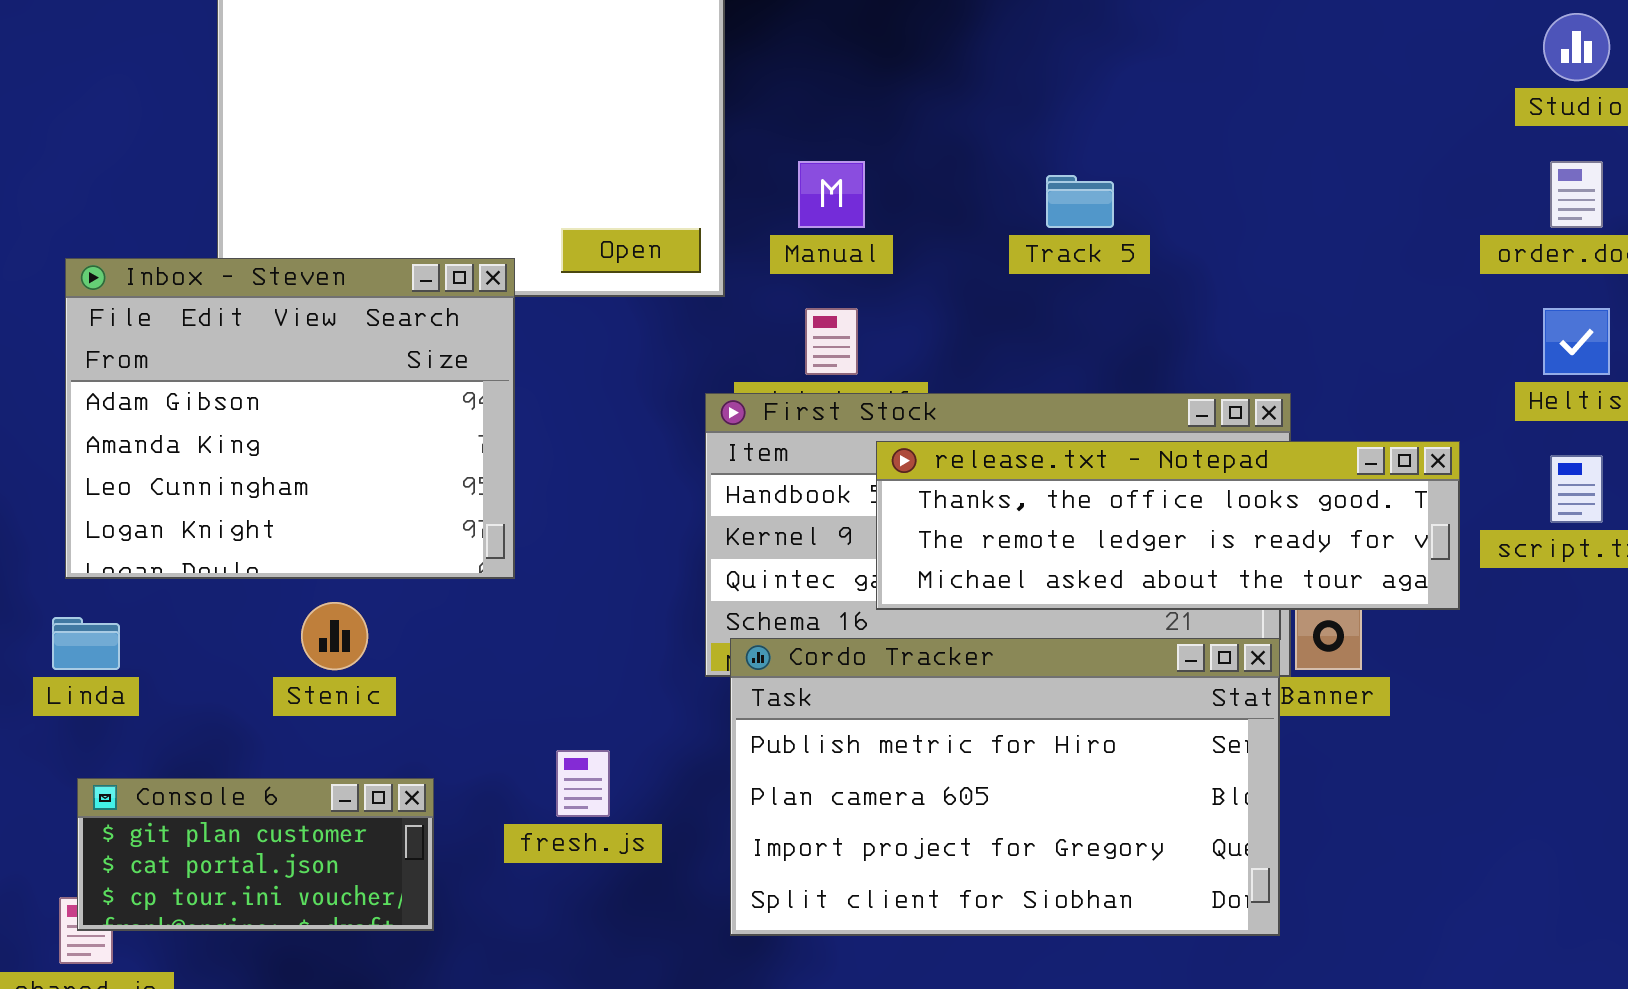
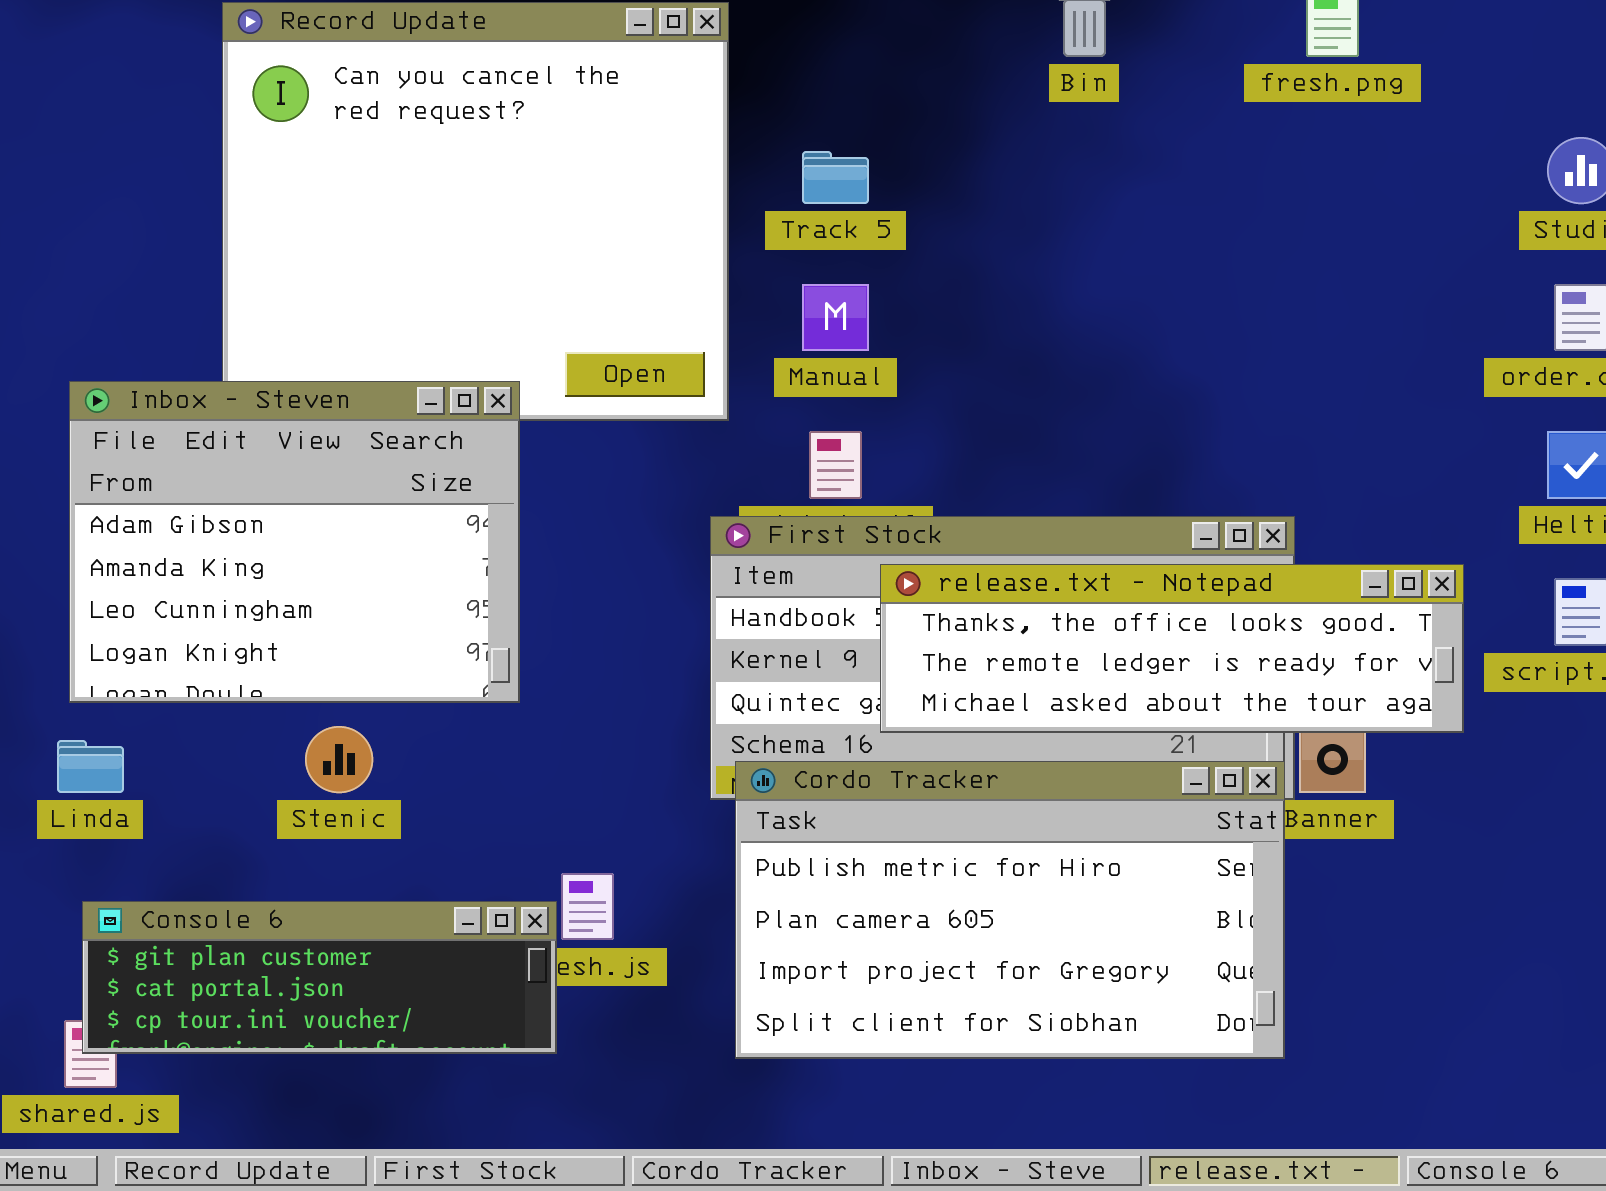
Track 5: [1046,175,1114,228] -> [802,151,869,204], moved
Console 6: [77,778,434,931] -> [82,901,557,1054], resized

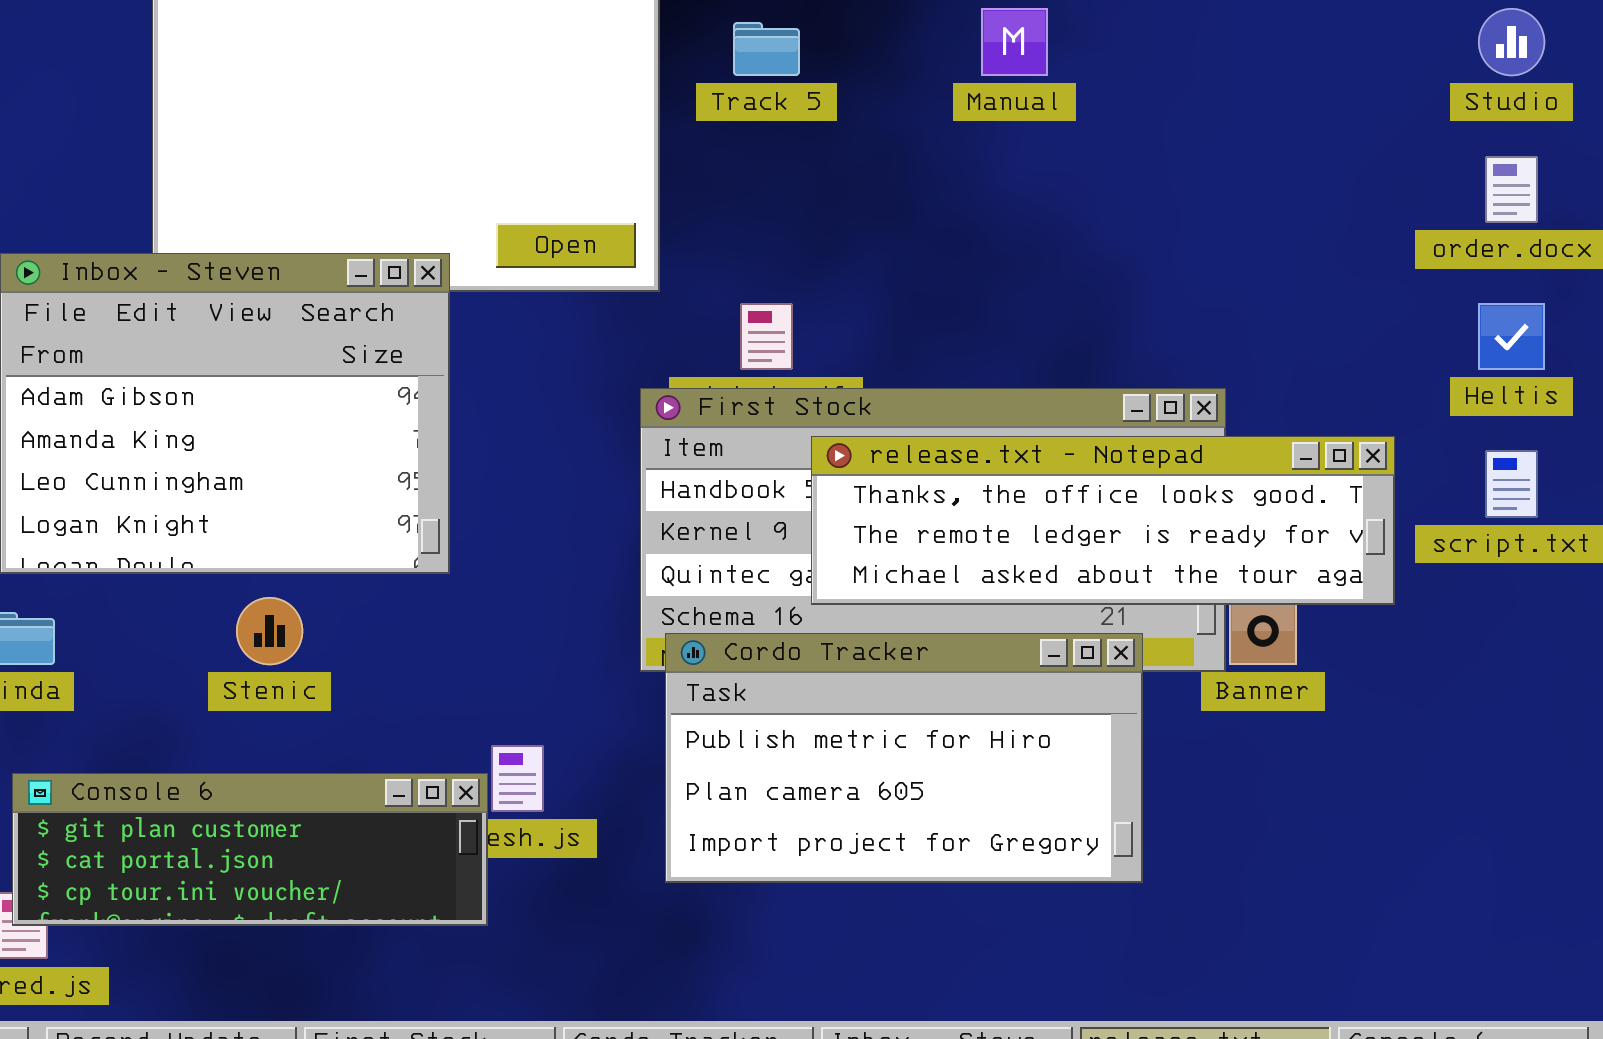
Manual: [802,284,869,351] -> [981,8,1048,76], moved
Cordo Tracker: [735,761,1285,1059] -> [665,633,1143,883], resized

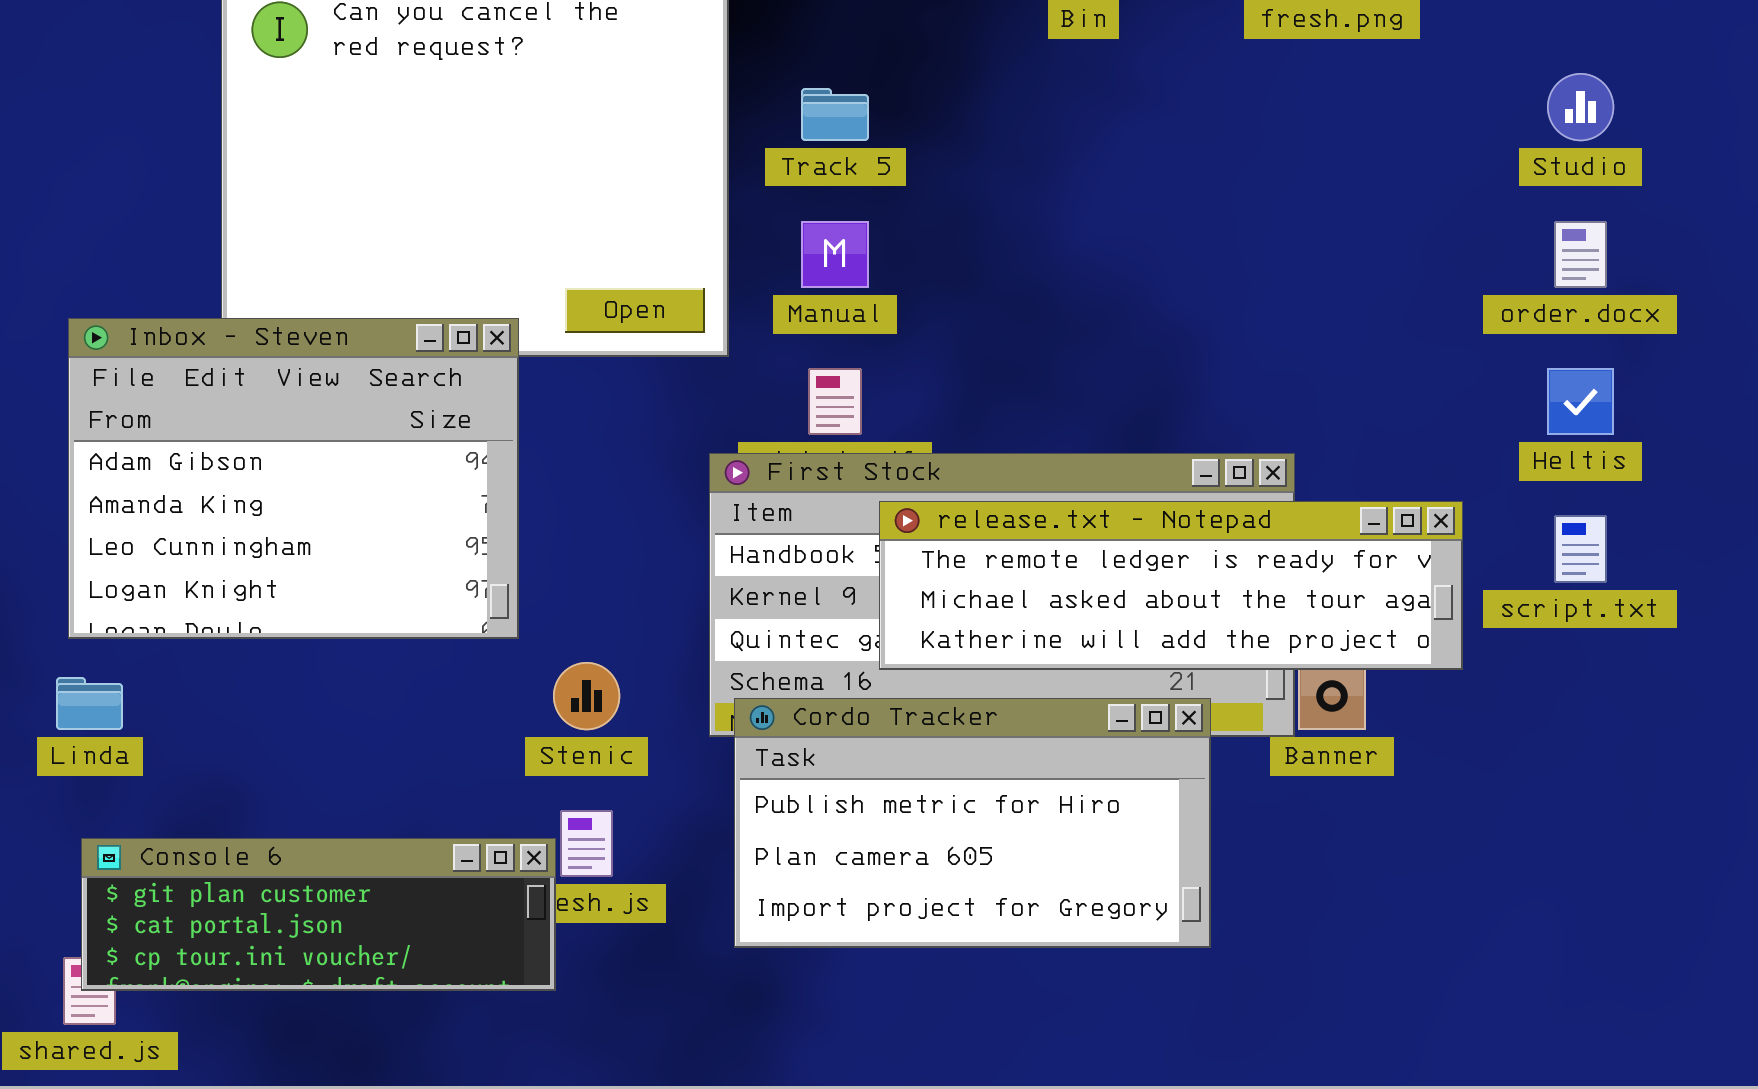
Manual: [981,8,1048,76] -> [801,221,869,288], moved
release.txt - Notepad: [811,436,1395,605] -> [879,501,1463,670], scrolled down 1 row
Stenic: [236,597,303,665] -> [553,662,620,730], moved

